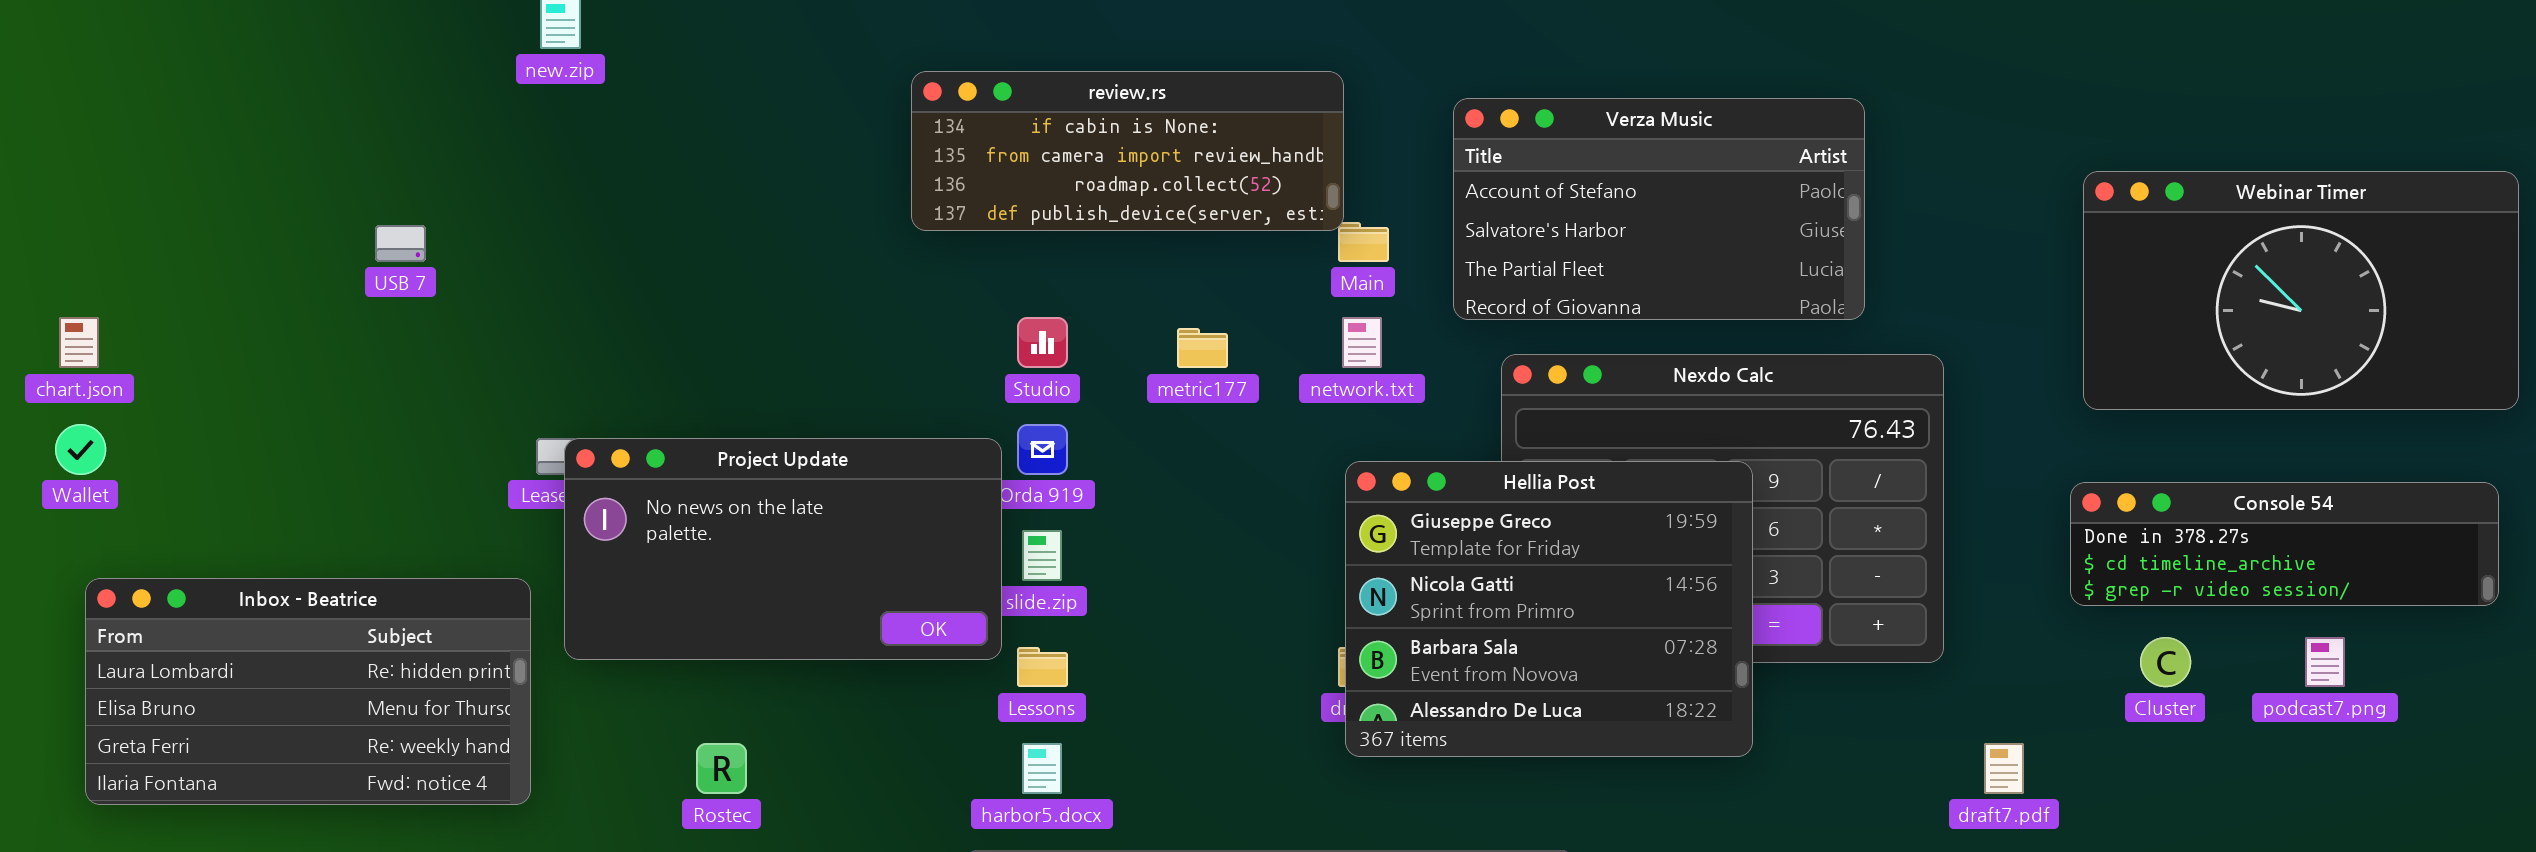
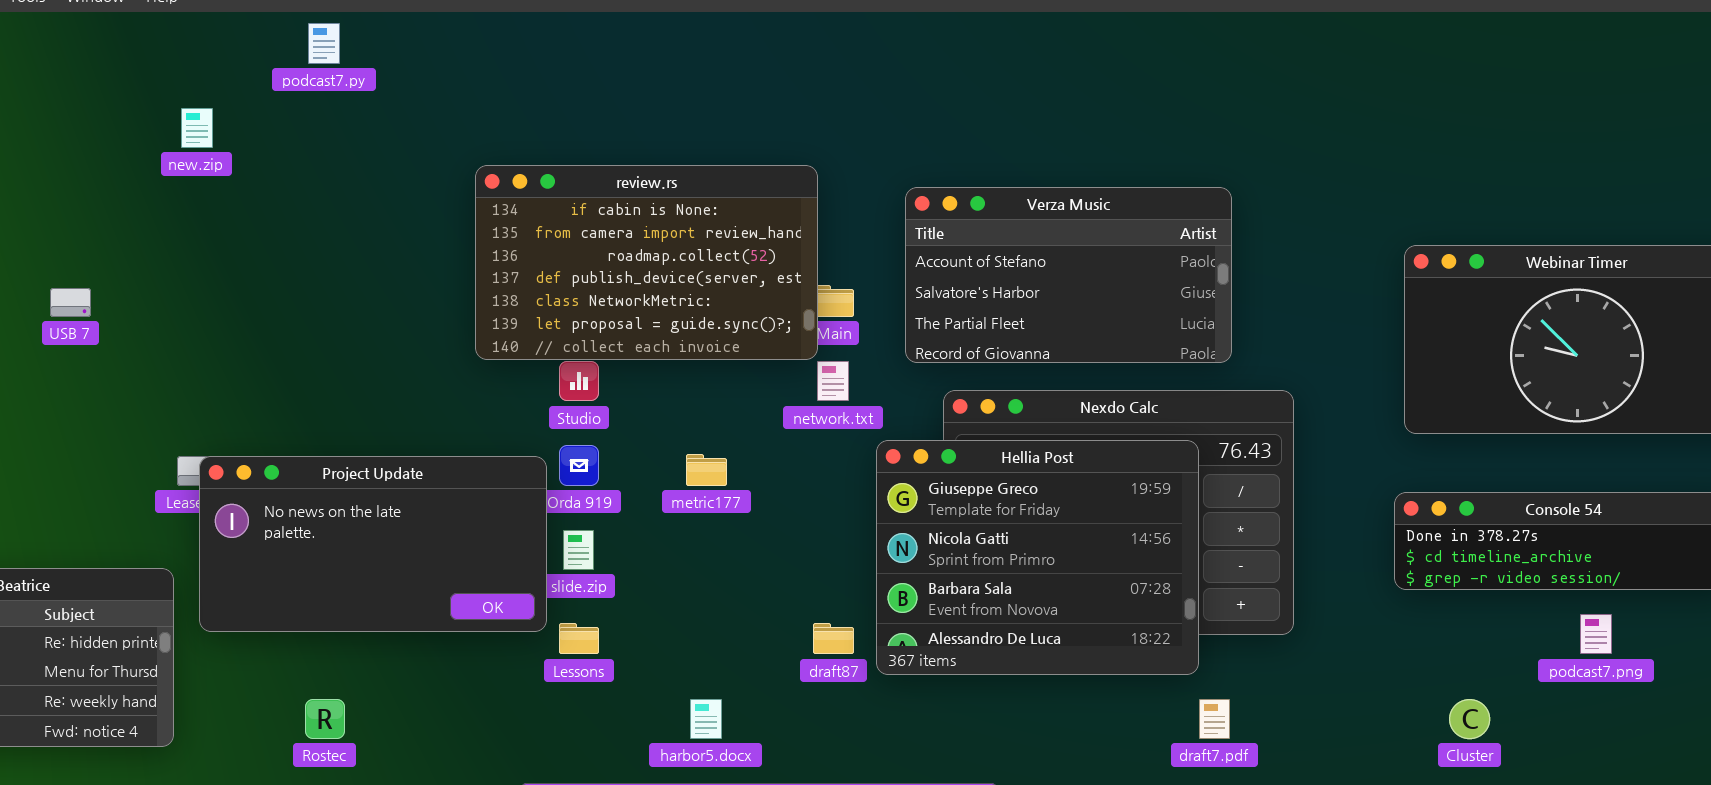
review.rs: [911,71,1344,231] -> [475,165,818,360], resized
metric177: [1177,328,1228,368] -> [686,454,727,486], moved
Hellia Post: [1345,461,1753,757] -> [876,440,1199,675], moved
Cluster: [2140,637,2191,687] -> [1449,699,1490,739], moved
harbor5.docx: [1022,743,1062,794] -> [690,699,722,739], moved
draft7.pdf: [1984,743,2024,794] -> [1199,699,1230,739], moved

